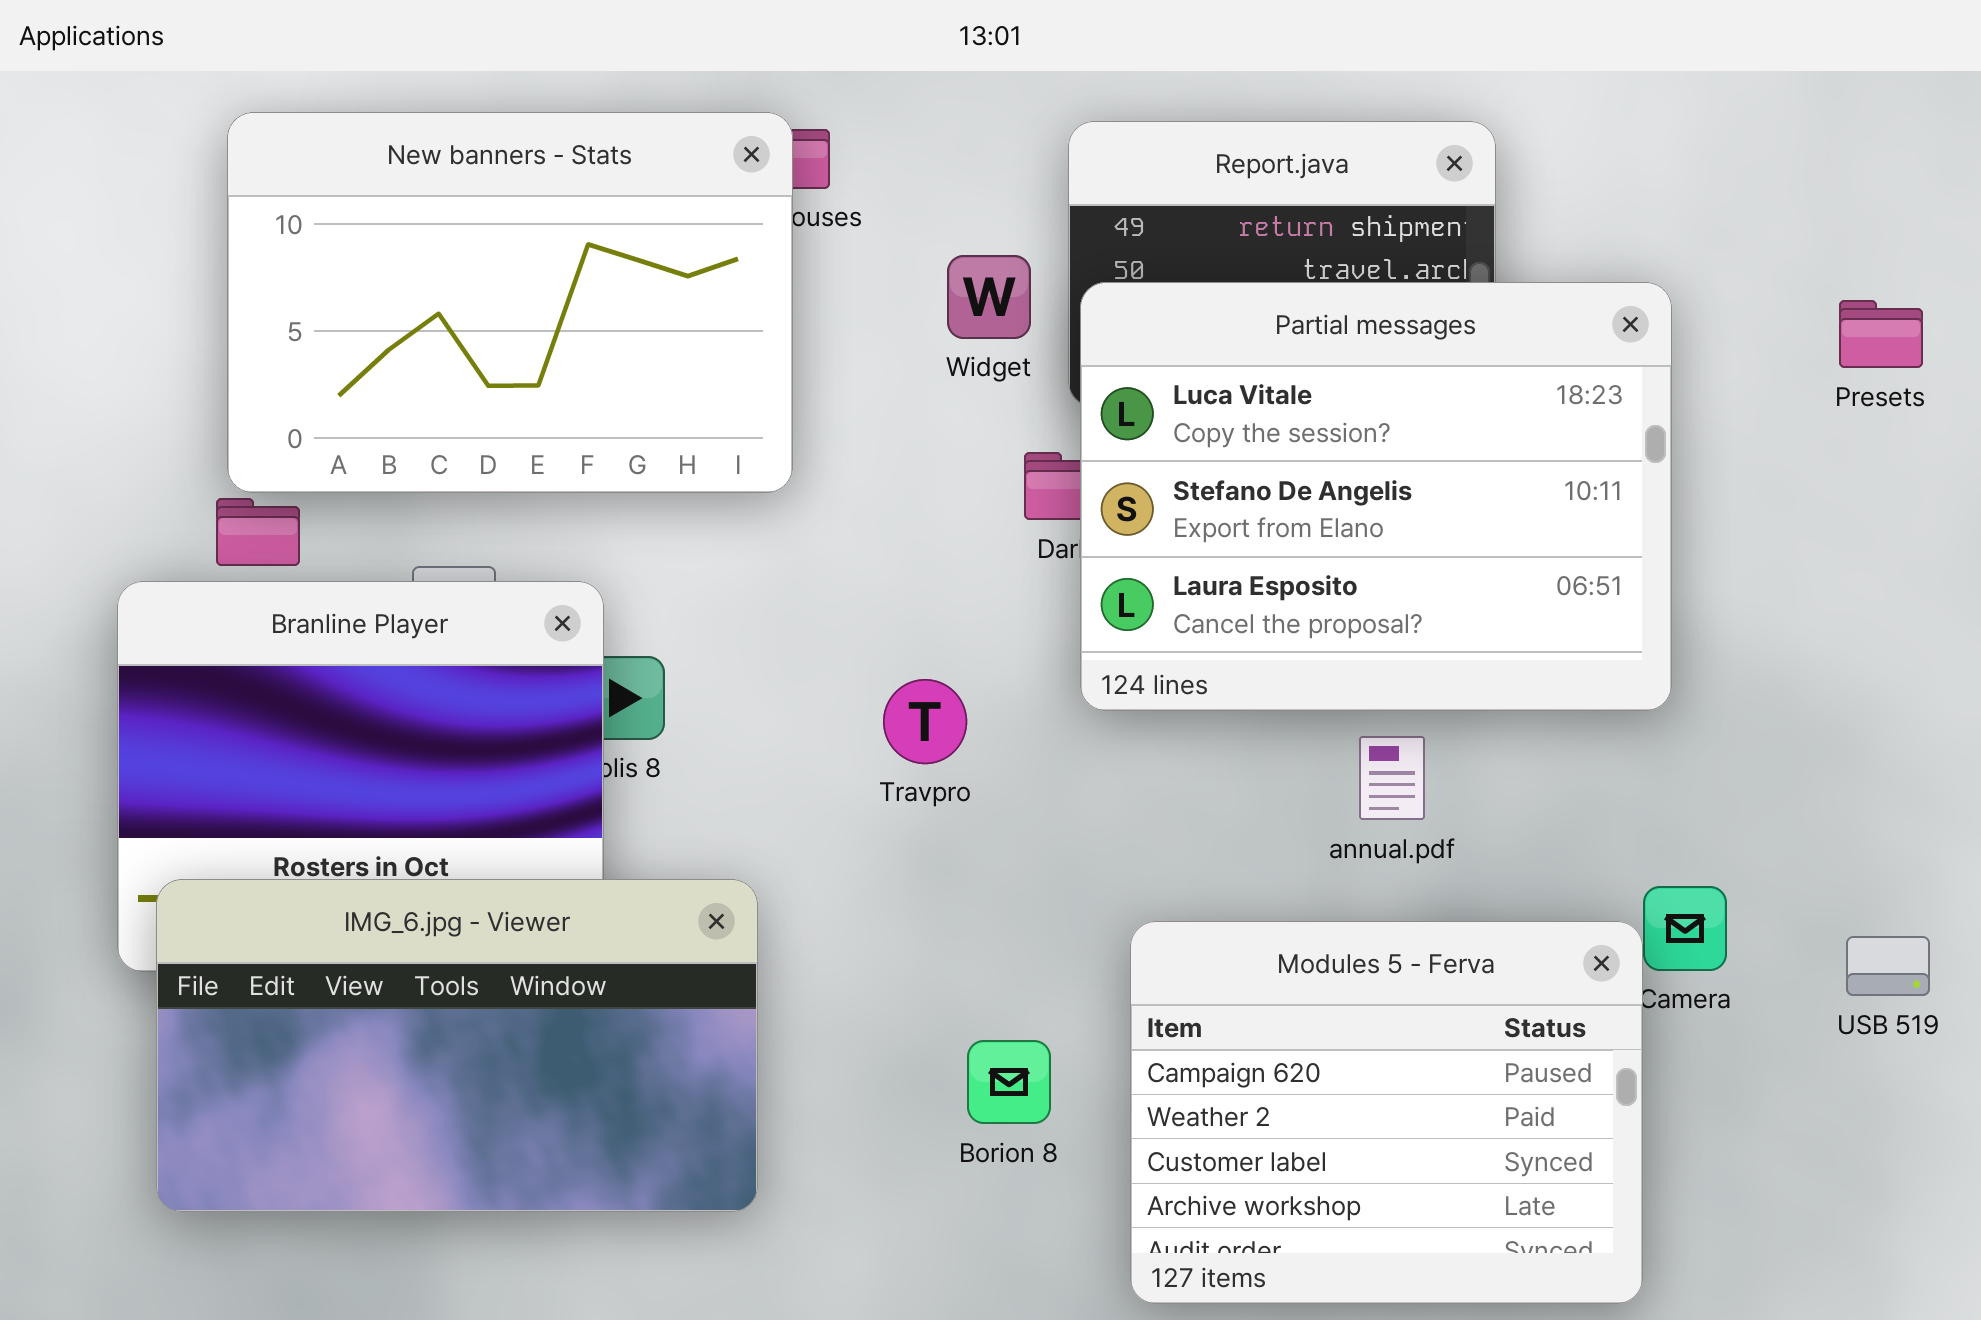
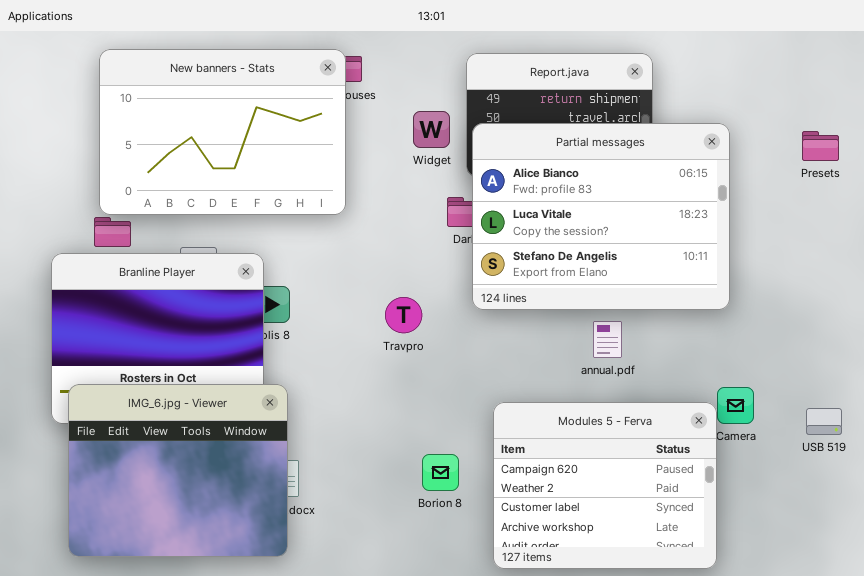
Partial messages: [1080,282,1672,711] -> [472,123,730,310], scrolled up 1 row
IMG_6.jpg - Viewer: [156,879,758,1212] -> [68,384,288,557], resized

